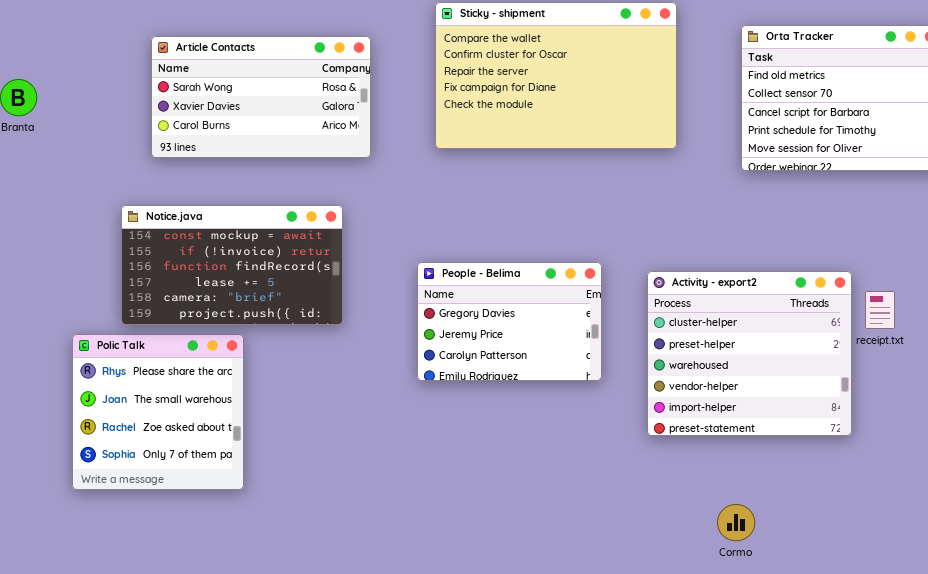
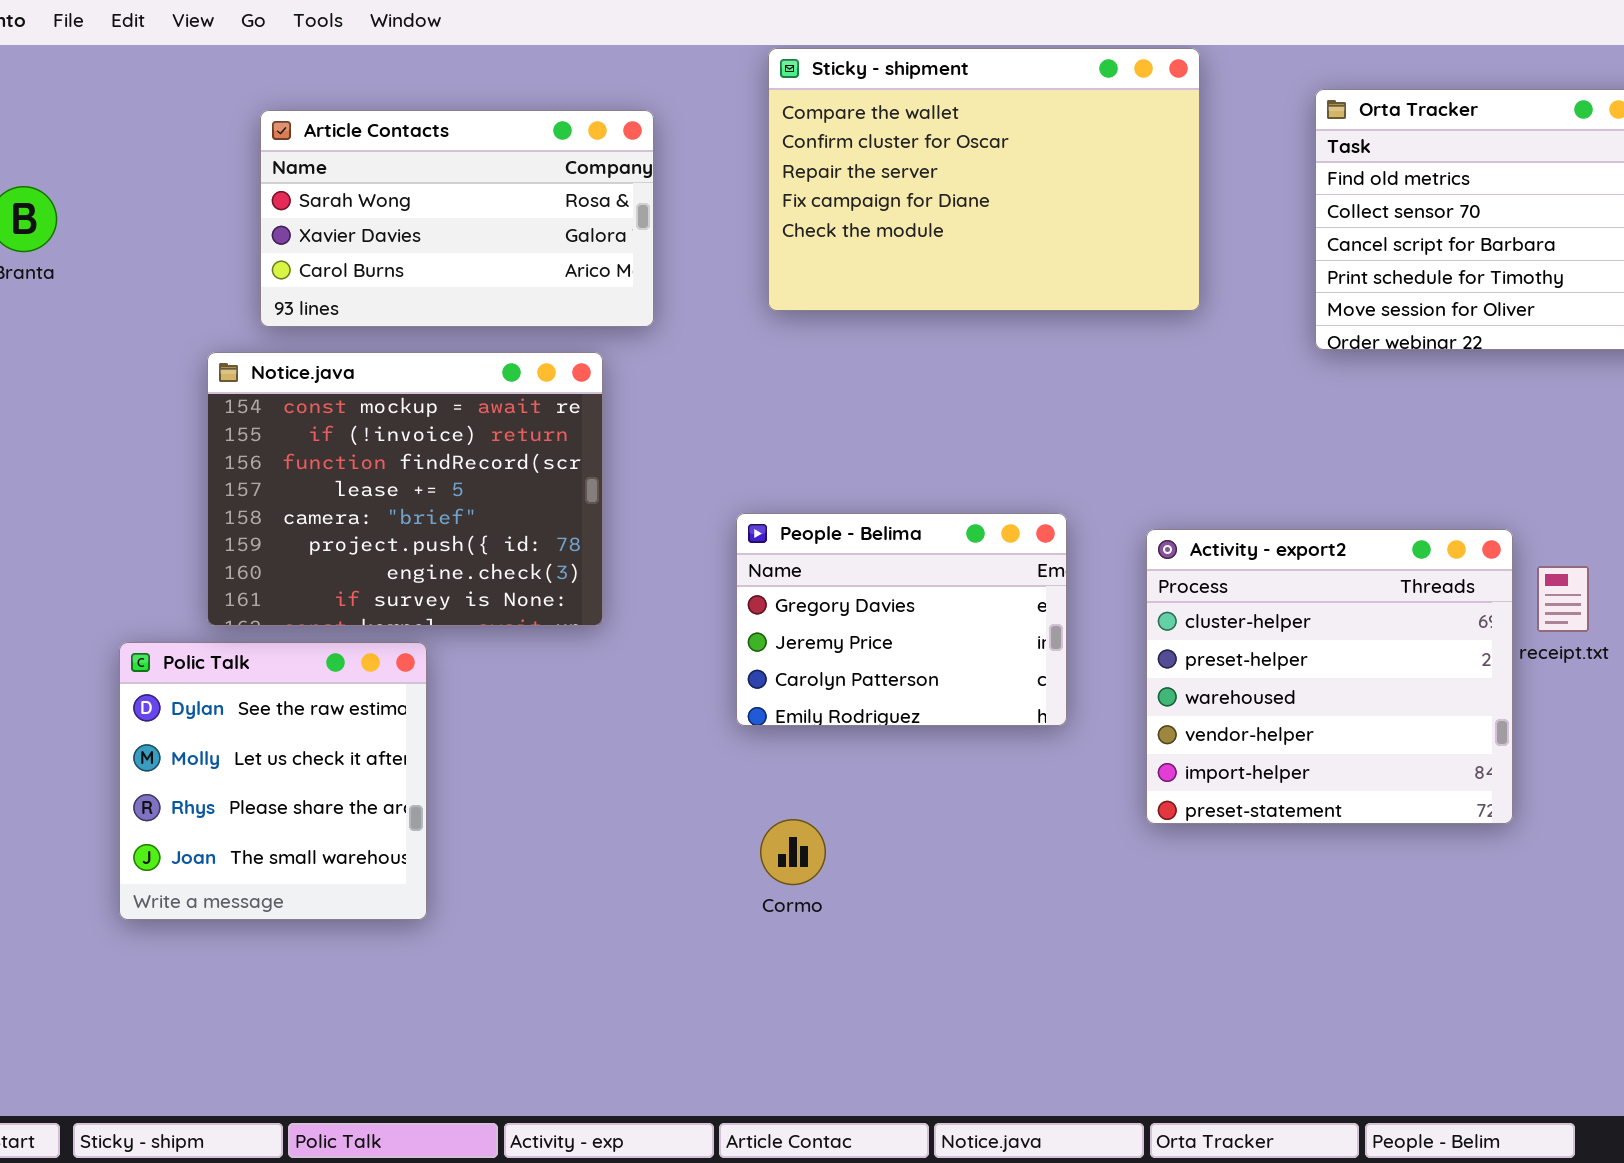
Notice.java: [121,205,343,325] -> [207,352,603,626], resized
Polic Talk: [72,334,244,490] -> [119,642,427,920], scrolled up 2 rows
Cormo: [717,504,755,541] -> [760,819,826,885], moved

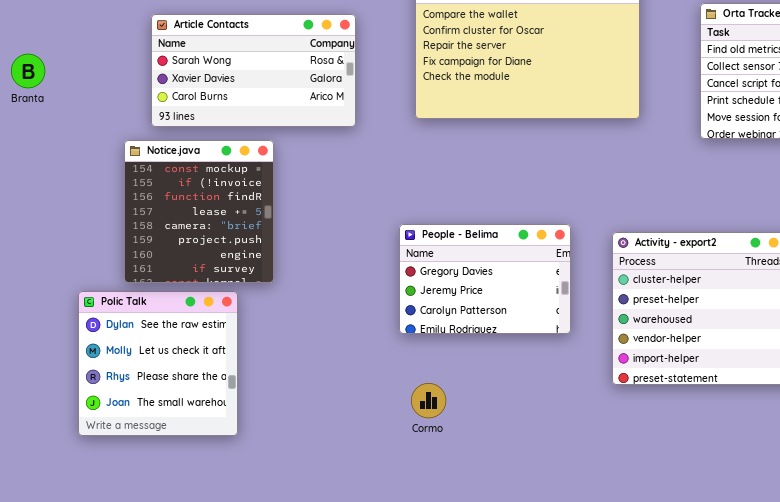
Notice.java: [207,352,603,626] -> [124,140,274,283], resized

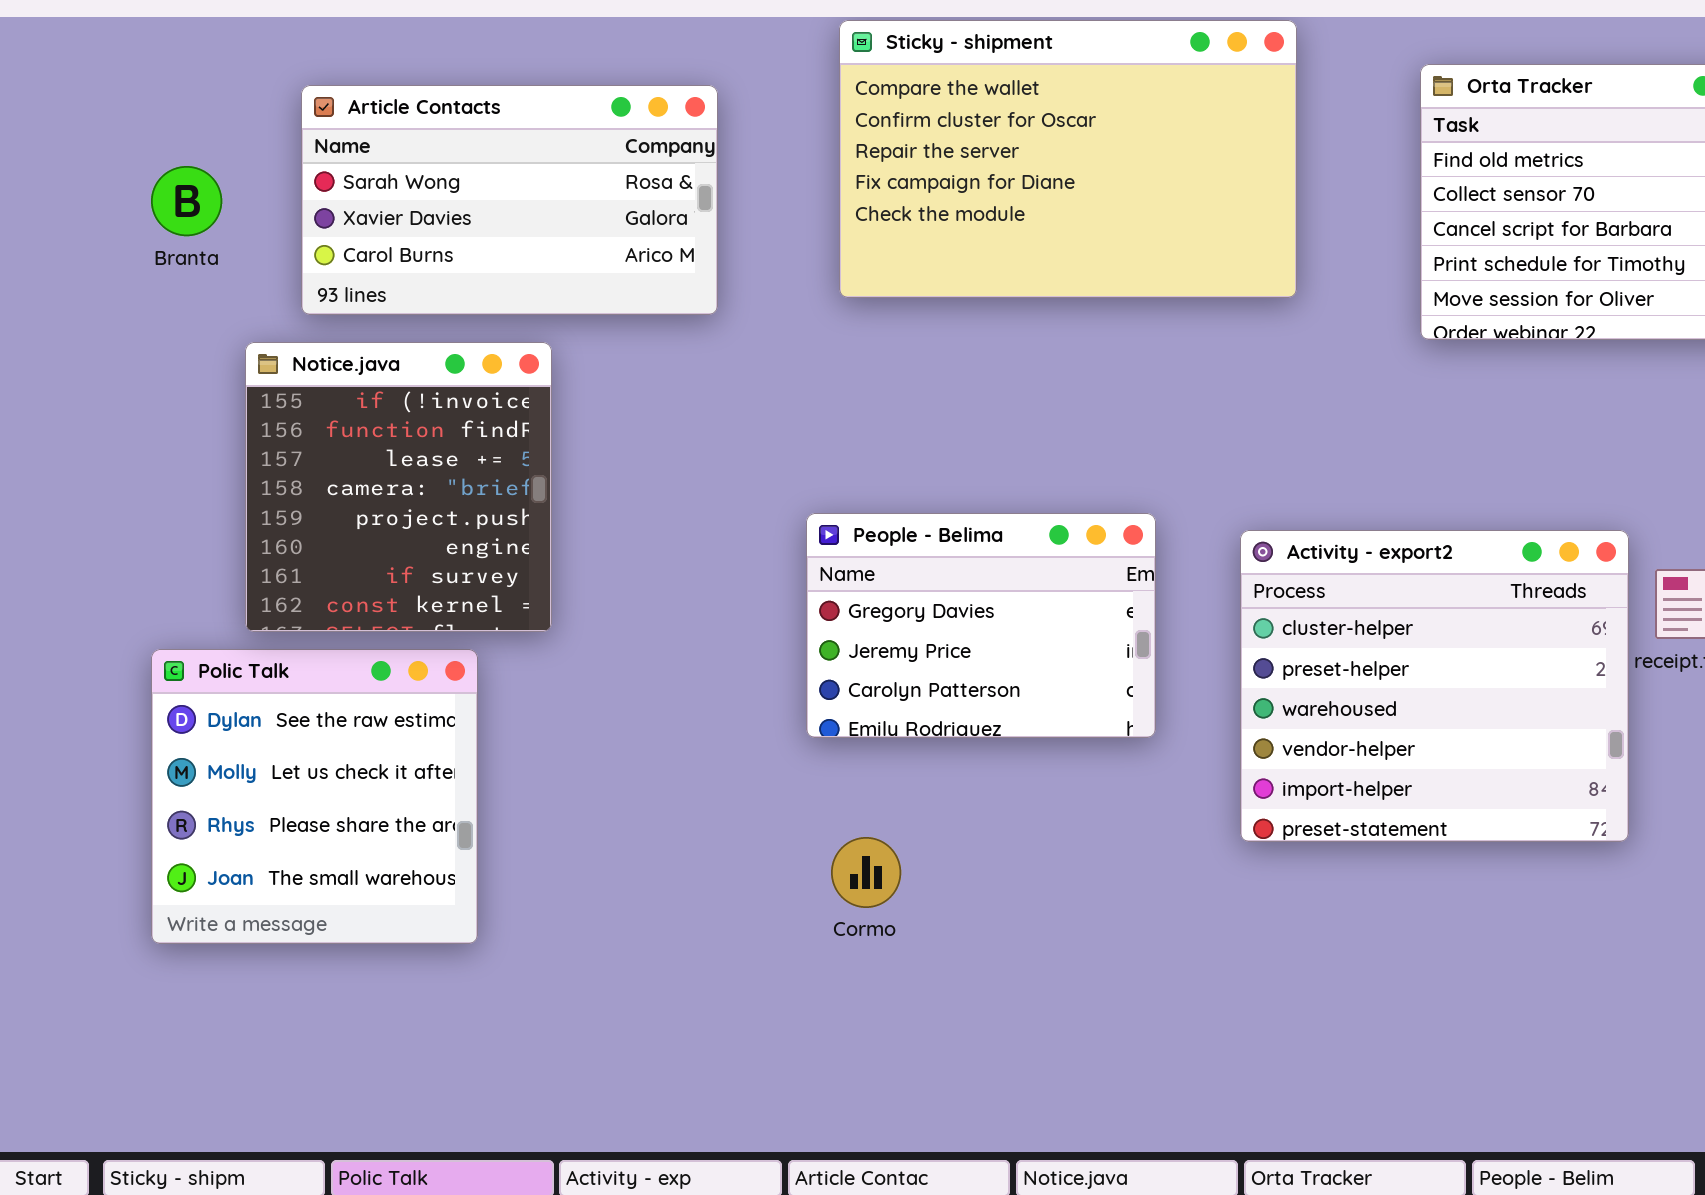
Branta: [11,54,45,88] -> [151,166,222,236], moved
Notice.java: [124,140,274,283] -> [245,342,552,632], scrolled down 1 row

